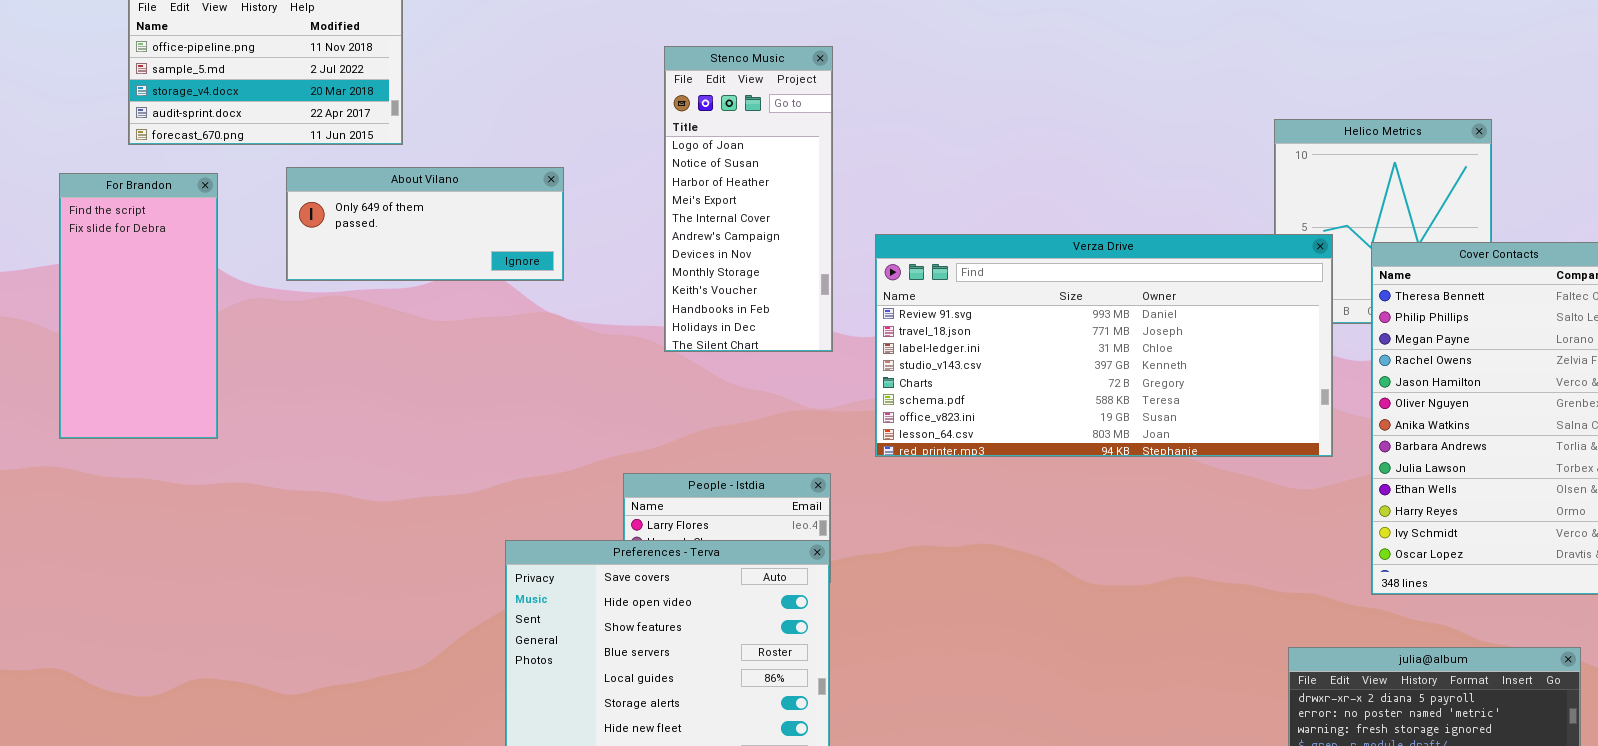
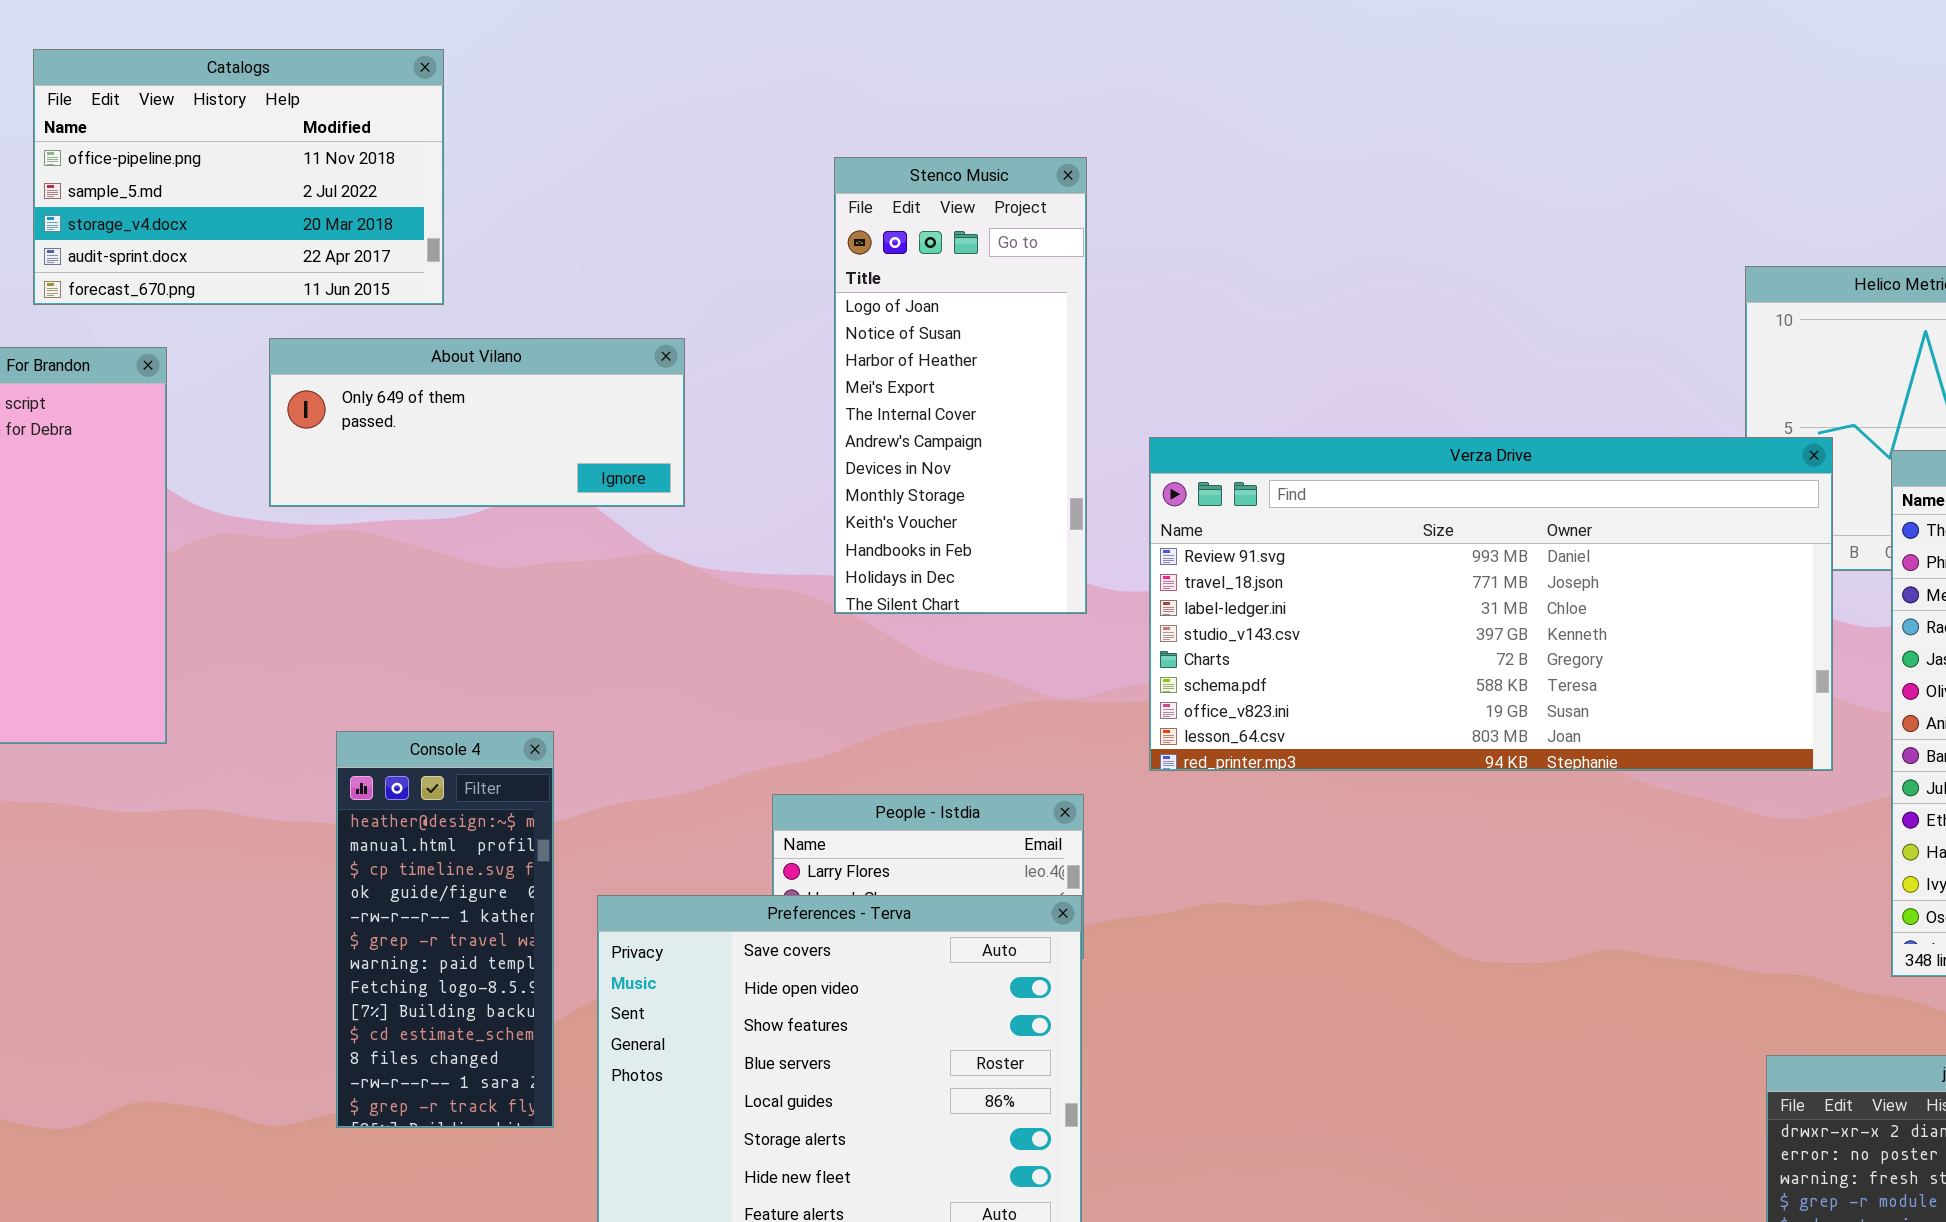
Console 4: none -> [336,731,554,1128], opened

